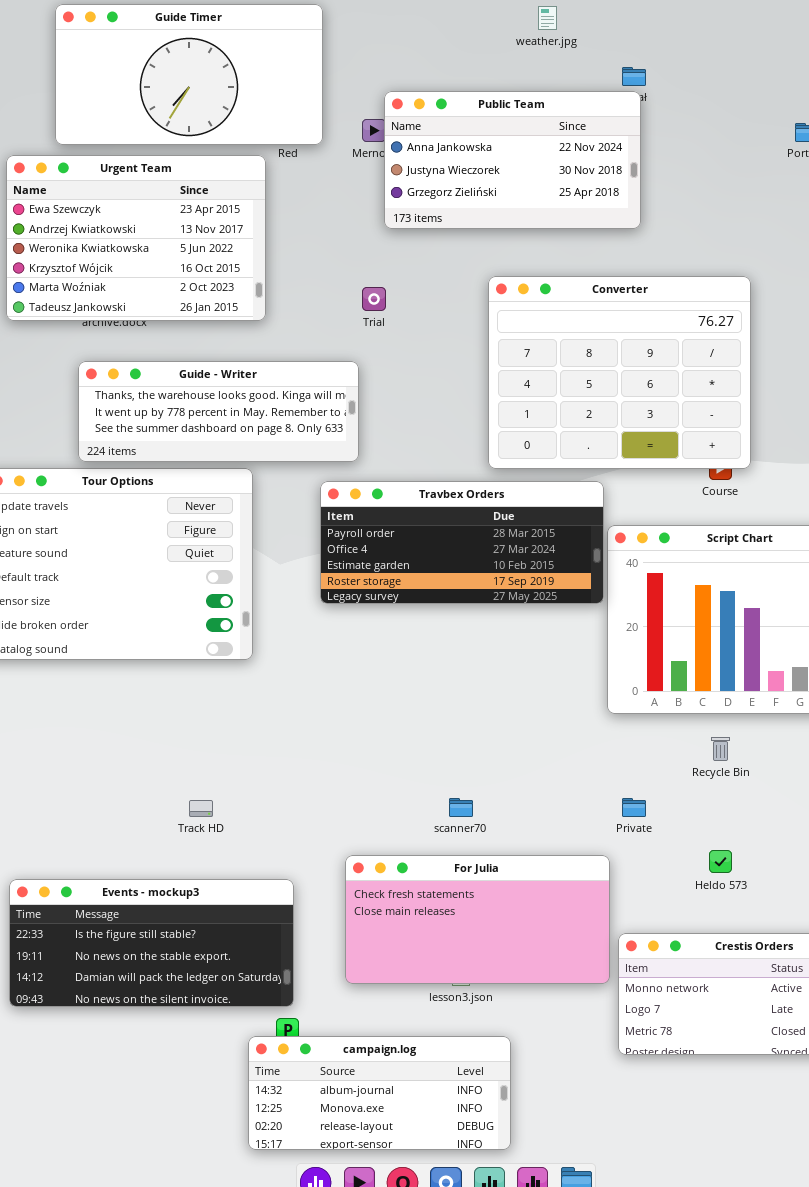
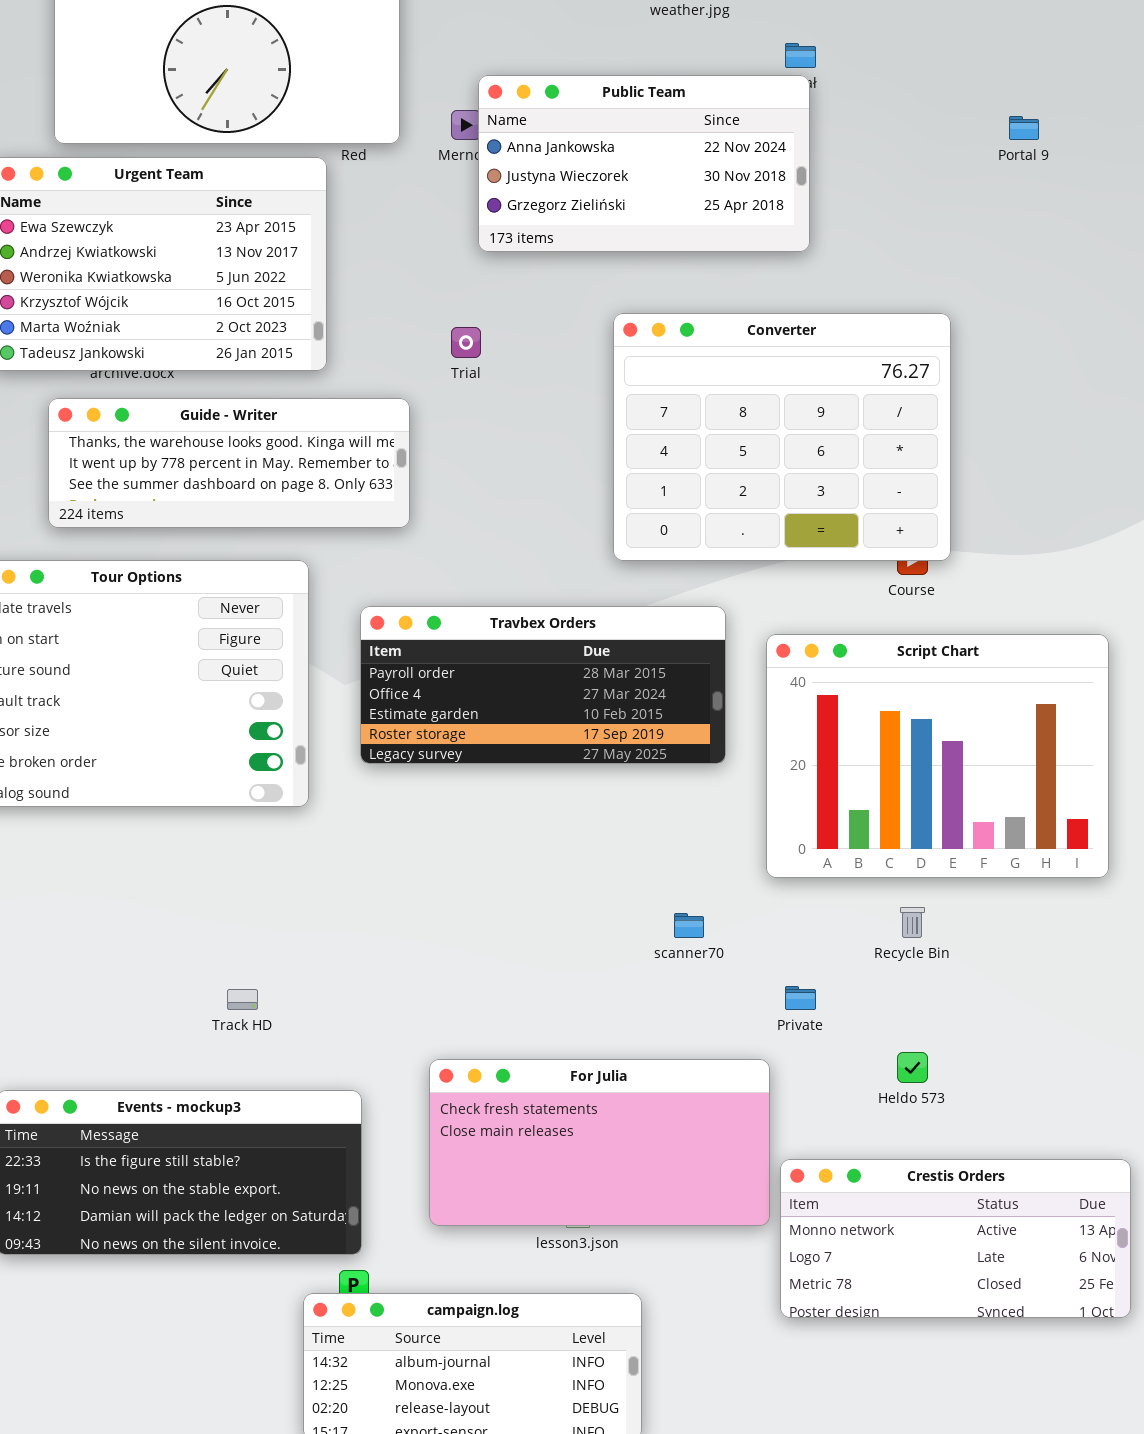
Guide - Writer: [78,361,359,462] -> [48,398,410,528], moved
Travbex Orders: [320,481,604,604] -> [360,606,726,764], moved
scanner70: [449,798,473,817] -> [674,913,704,938], moved

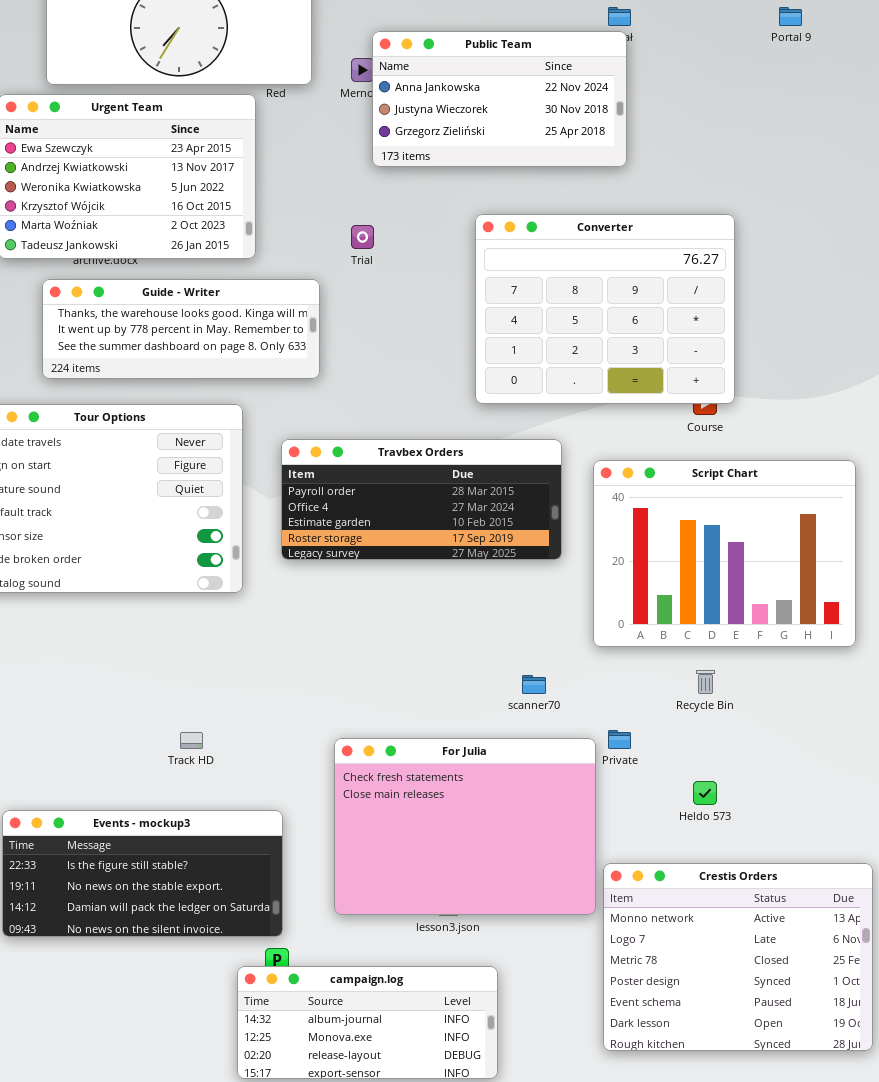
Portal 9: [1009,116,1039,140] -> [779,7,802,26], moved
For Julia: [429,1059,770,1226] -> [334,738,596,915], resized
Crestis Orders: [780,1159,1131,1318] -> [603,863,873,1051], resized

